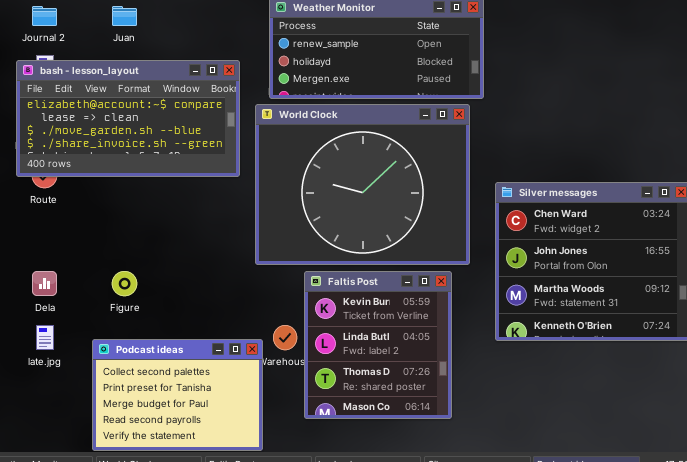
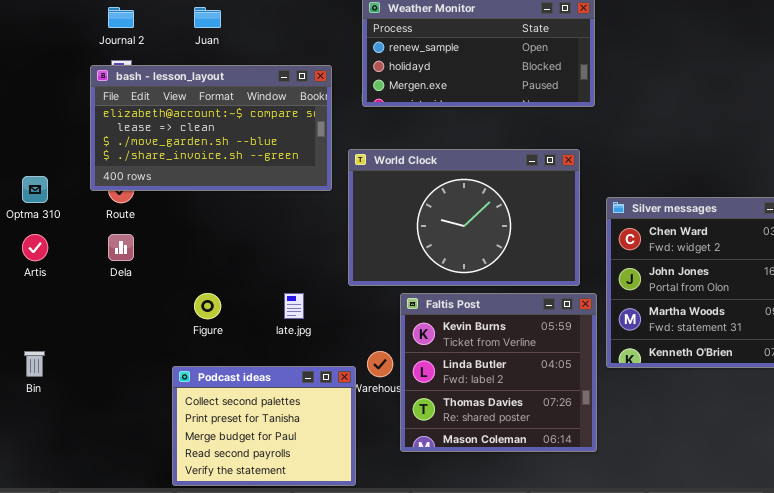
World Clock: [255,104,470,265] -> [348,149,580,286], resized
Dela: [32,271,57,296] -> [108,234,134,261], moved
Faltis Post: [304,271,452,419] -> [400,293,597,452], resized
late.jpg: [36,325,54,350] -> [284,293,304,319], moved

